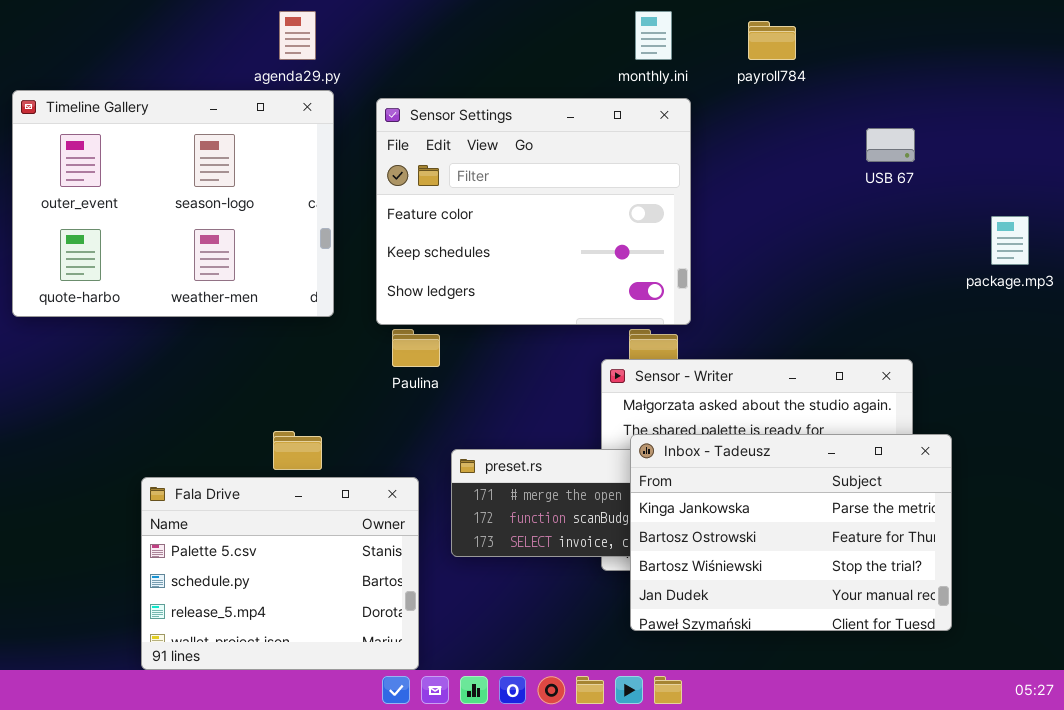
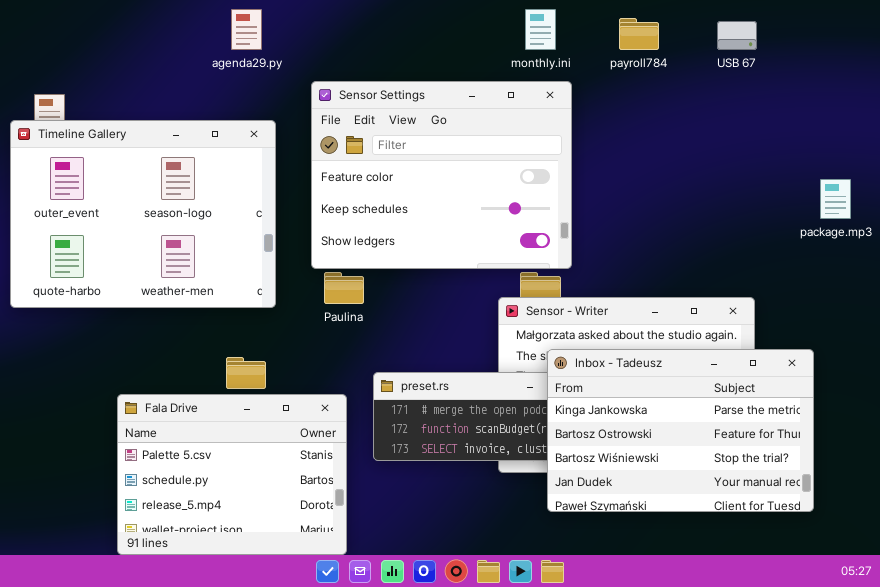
Timeline Gallery: [12,90,334,317] -> [10,120,276,308], moved
USB 67: [866,128,915,162] -> [717,21,757,50], moved
Inbox - Tadeusz: [630,434,952,631] -> [547,349,814,512], moved

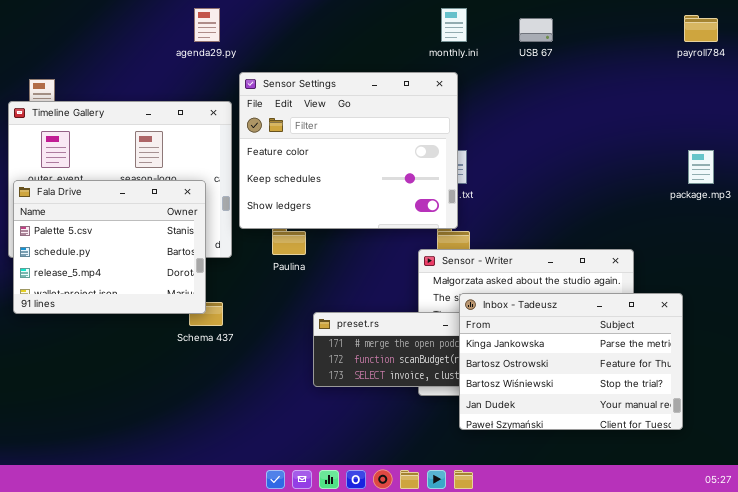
payroll784: [619,18,659,50] -> [684,15,718,42], moved
USB 67: [717,21,757,50] -> [519,18,553,42], moved
Sensor Settings: [311,81,572,269] -> [239,72,458,229], moved
Fala Drive: [117,394,347,555] -> [13,180,206,314], moved

